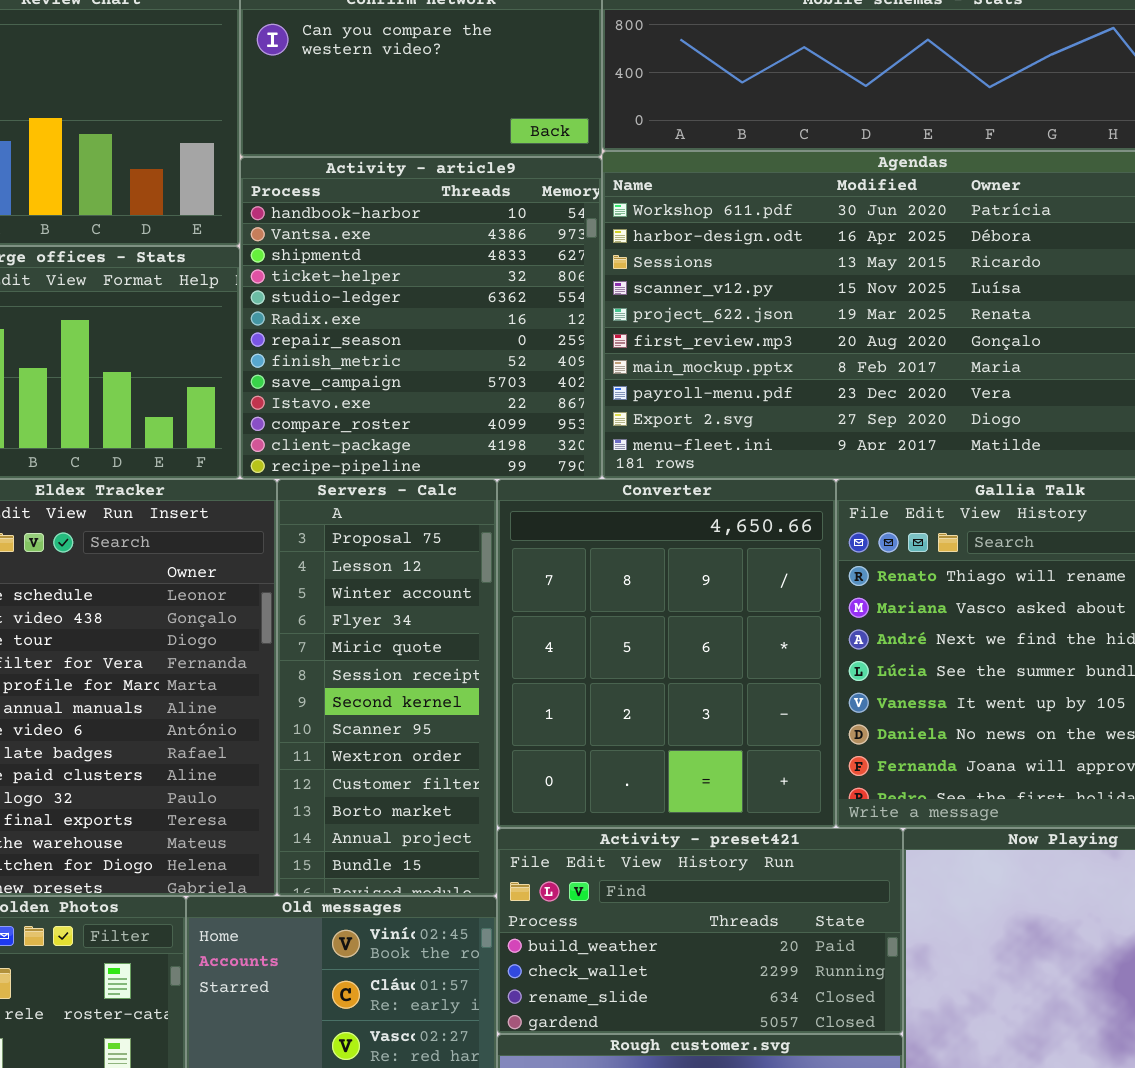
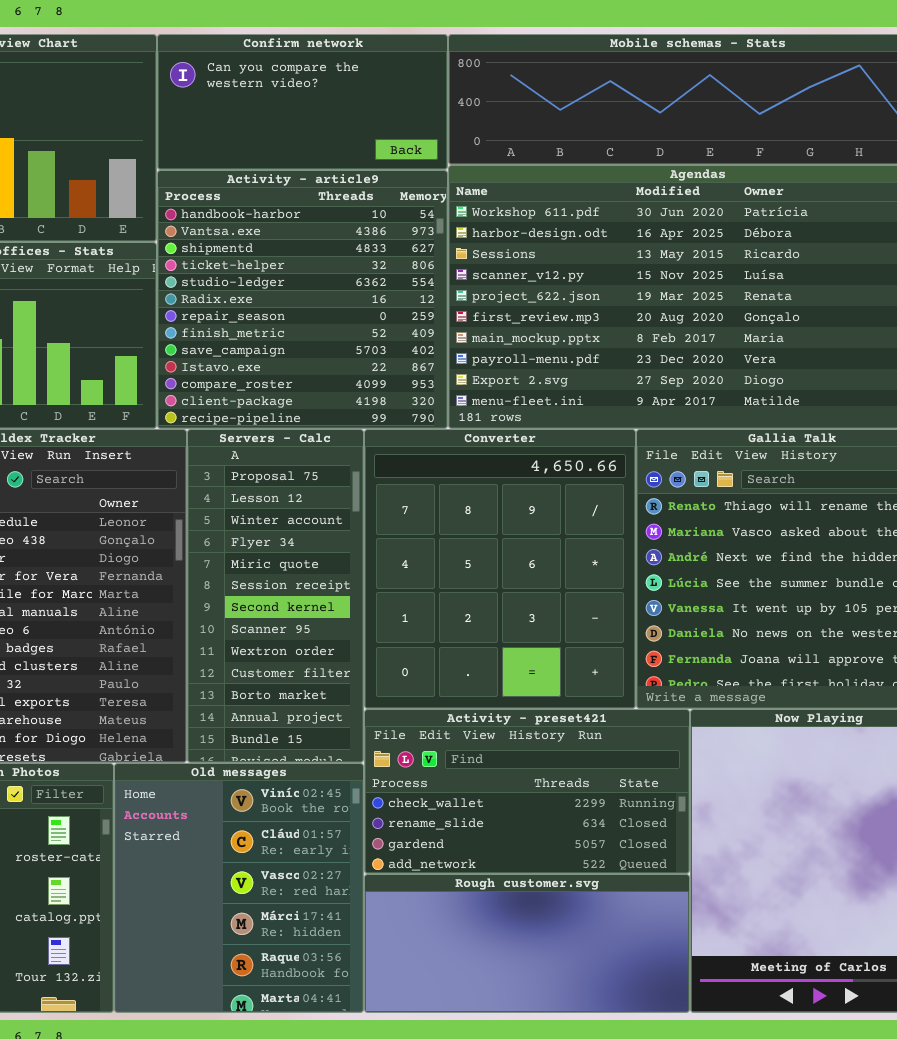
Activity - preset421: [497,828,903,1034] -> [364,709,690,874], scrolled down 1 row

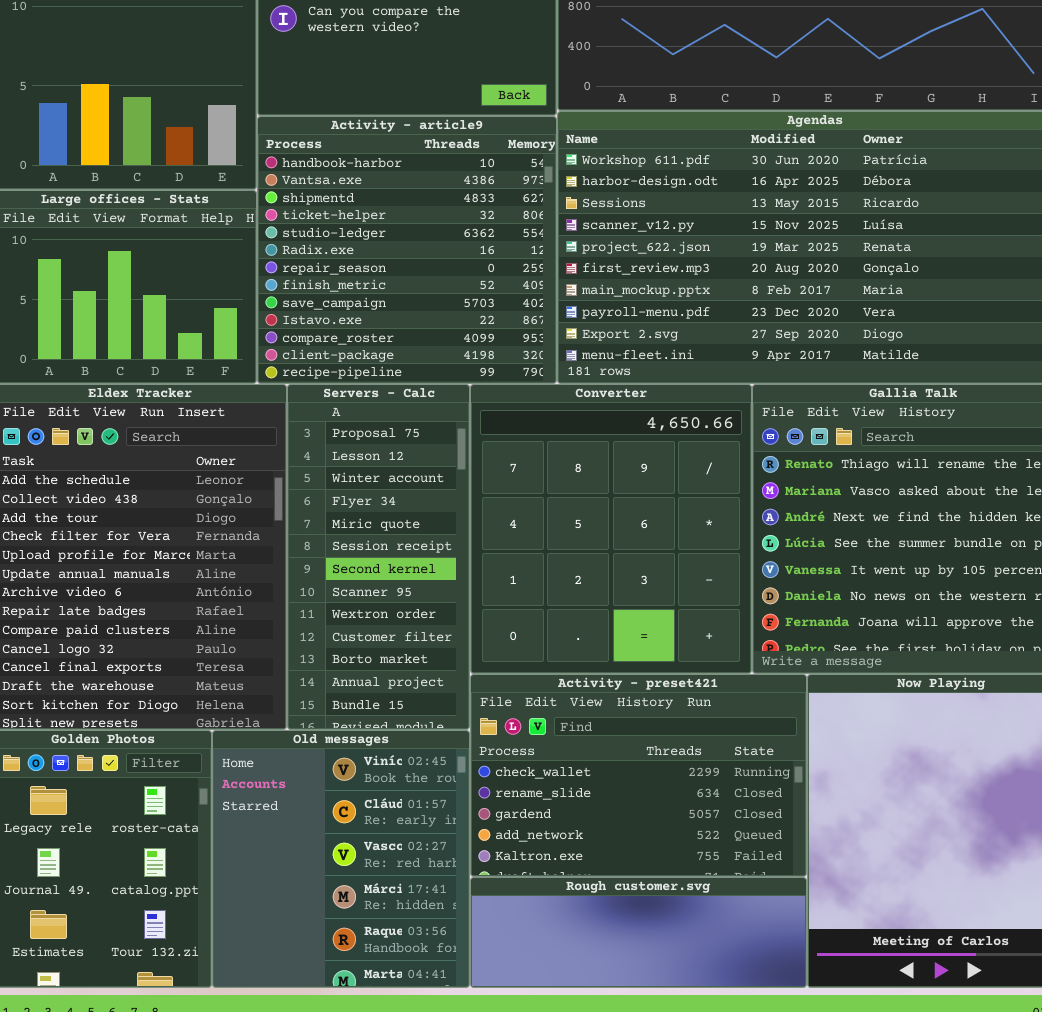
Activity - preset421: [364,709,690,874] -> [470,674,807,877], resized
Rough customer.svg: [364,874,690,1013] -> [470,877,807,988], resized

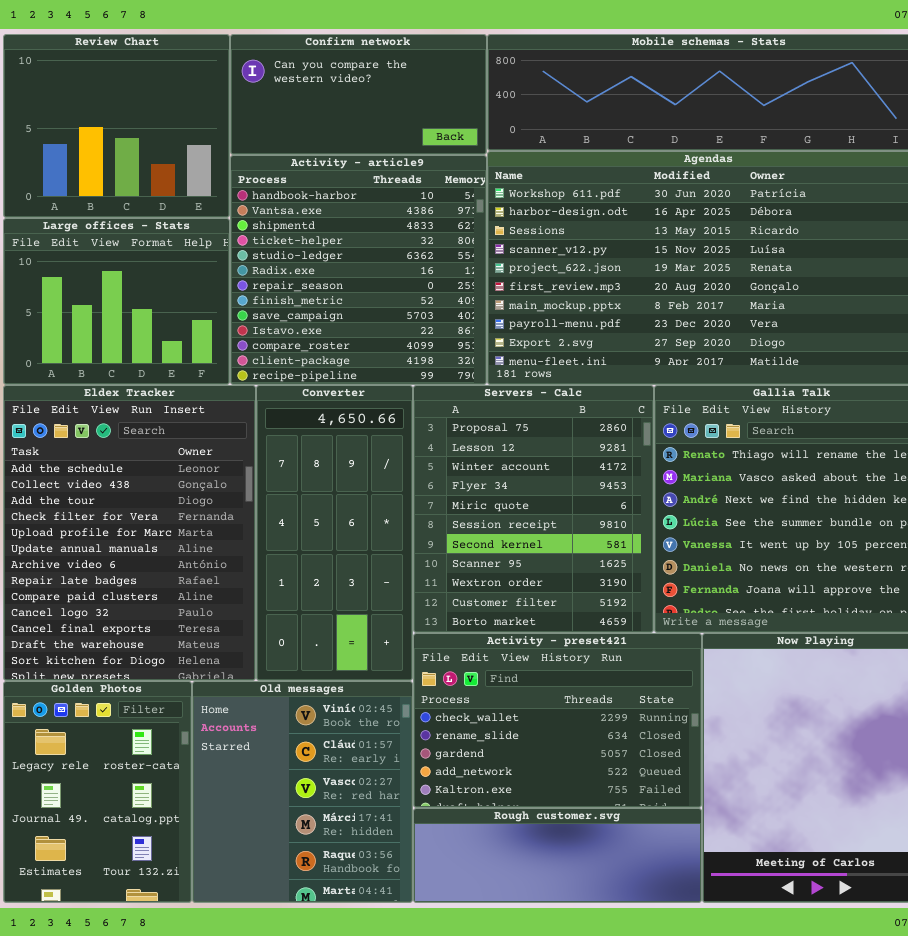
Servers - Calc: [287,384,470,730] -> [413,385,654,633], moved, resized
Converter: [470,384,752,674] -> [256,385,413,681], moved, resized

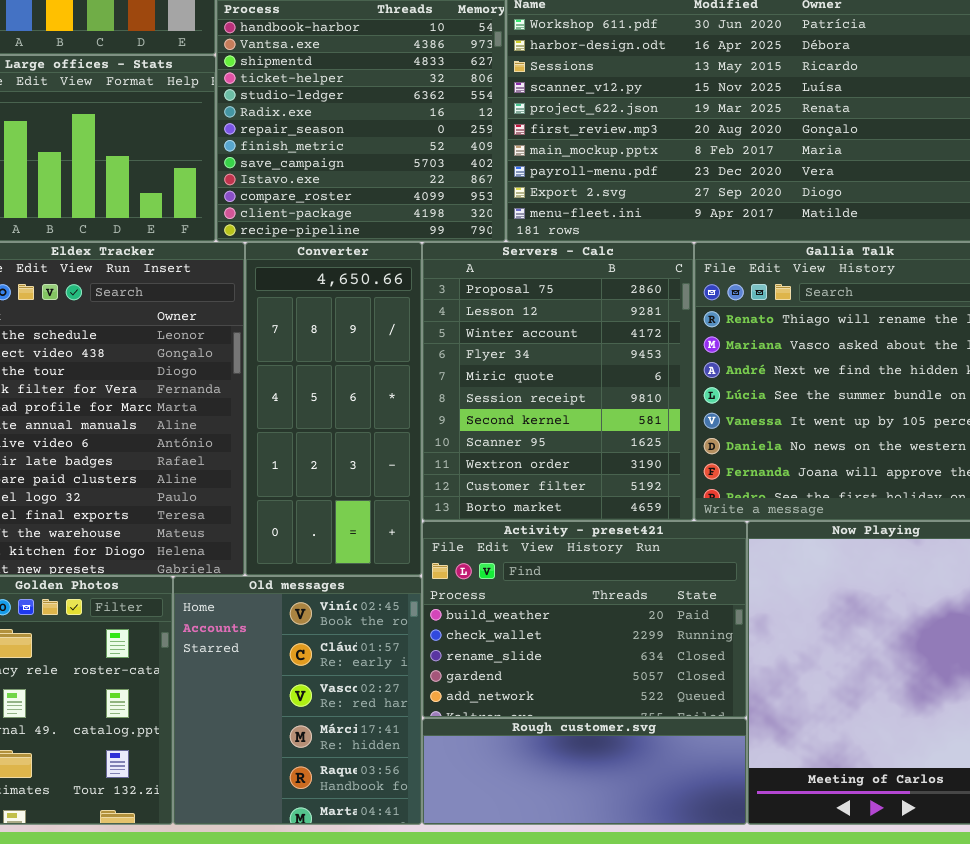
Activity - preset421: [413,633,702,808] -> [422,521,747,718], scrolled up 1 row

